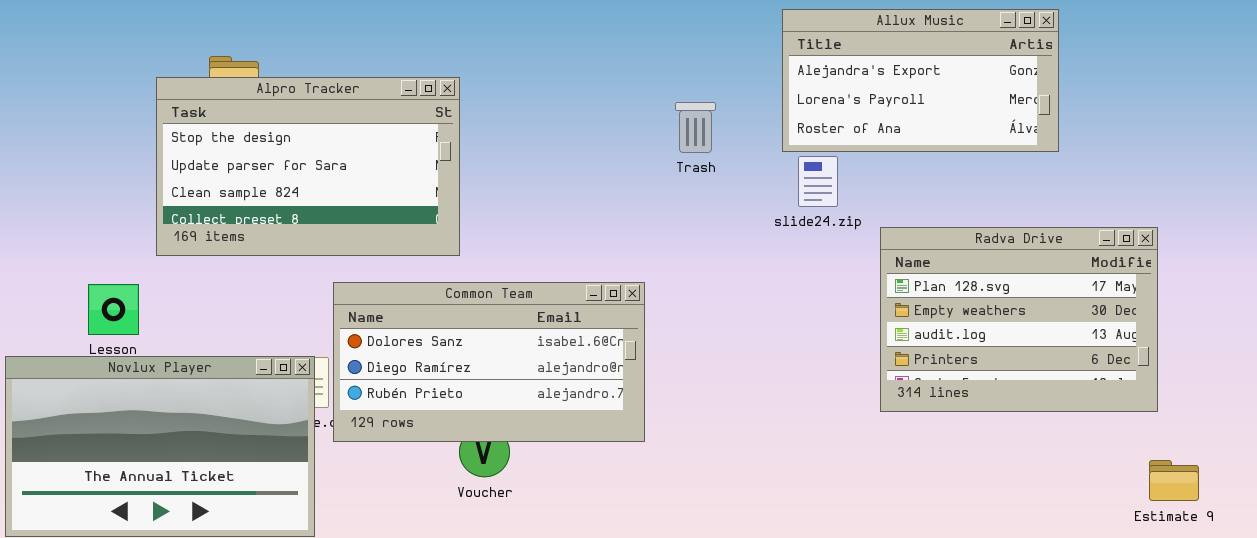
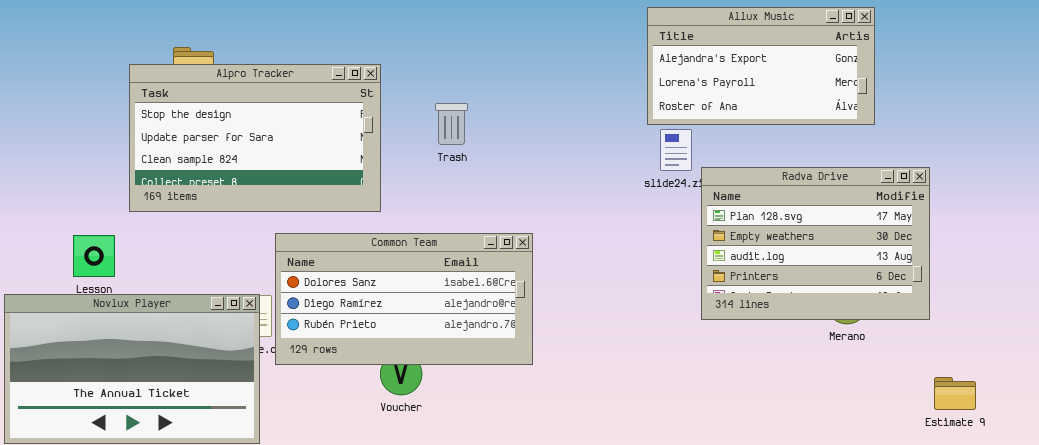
Trash: [675,102,716,153] -> [435,103,468,145], moved
Radva Drive: [880,227,1158,412] -> [701,167,930,320], moved
Estimate 9: [1149,460,1199,501] -> [934,377,976,410], moved

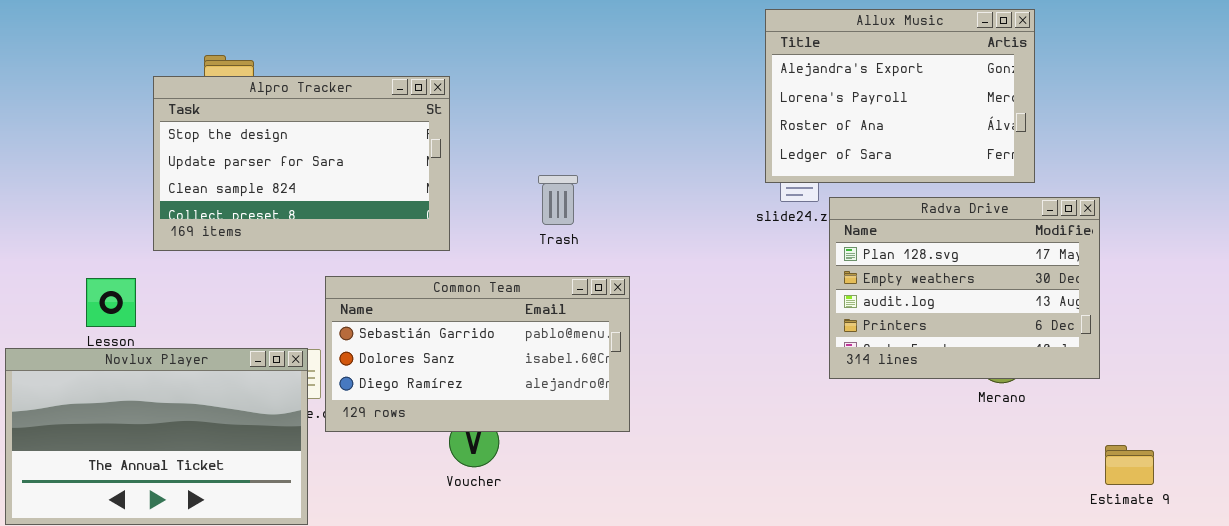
Allux Music: [647,7,875,125] -> [765,9,1035,183], resized
Trash: [435,103,468,145] -> [538,175,578,225], moved
Common Team: [275,233,533,365] -> [325,276,630,432], scrolled up 1 row

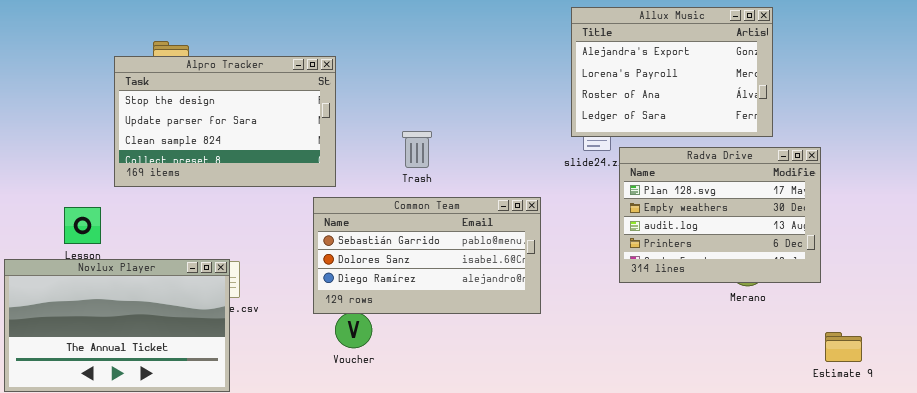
Common Team: [325,276,630,432] -> [313,197,541,314], moved

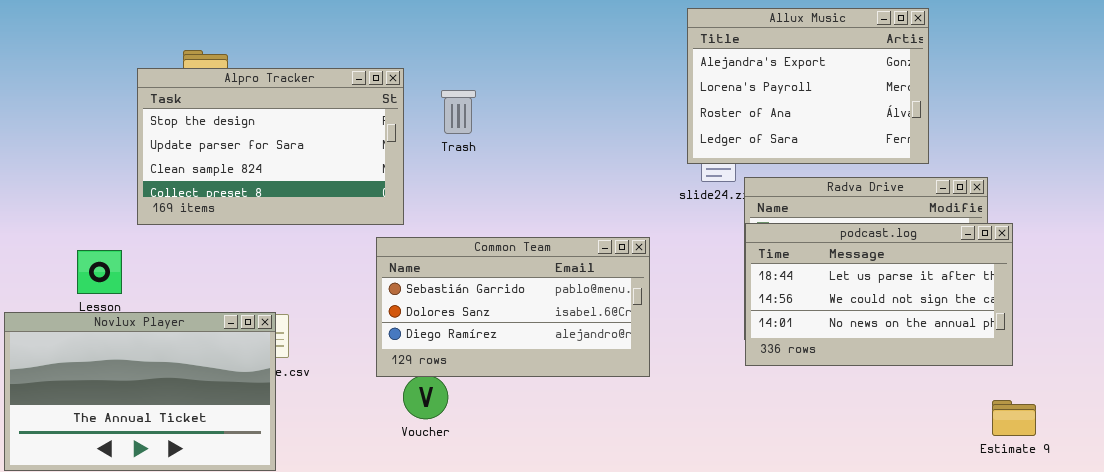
Trash: [402,131,432,168] -> [441,90,476,134], moved
podcast.log: none -> [745,223,1013,366], opened

